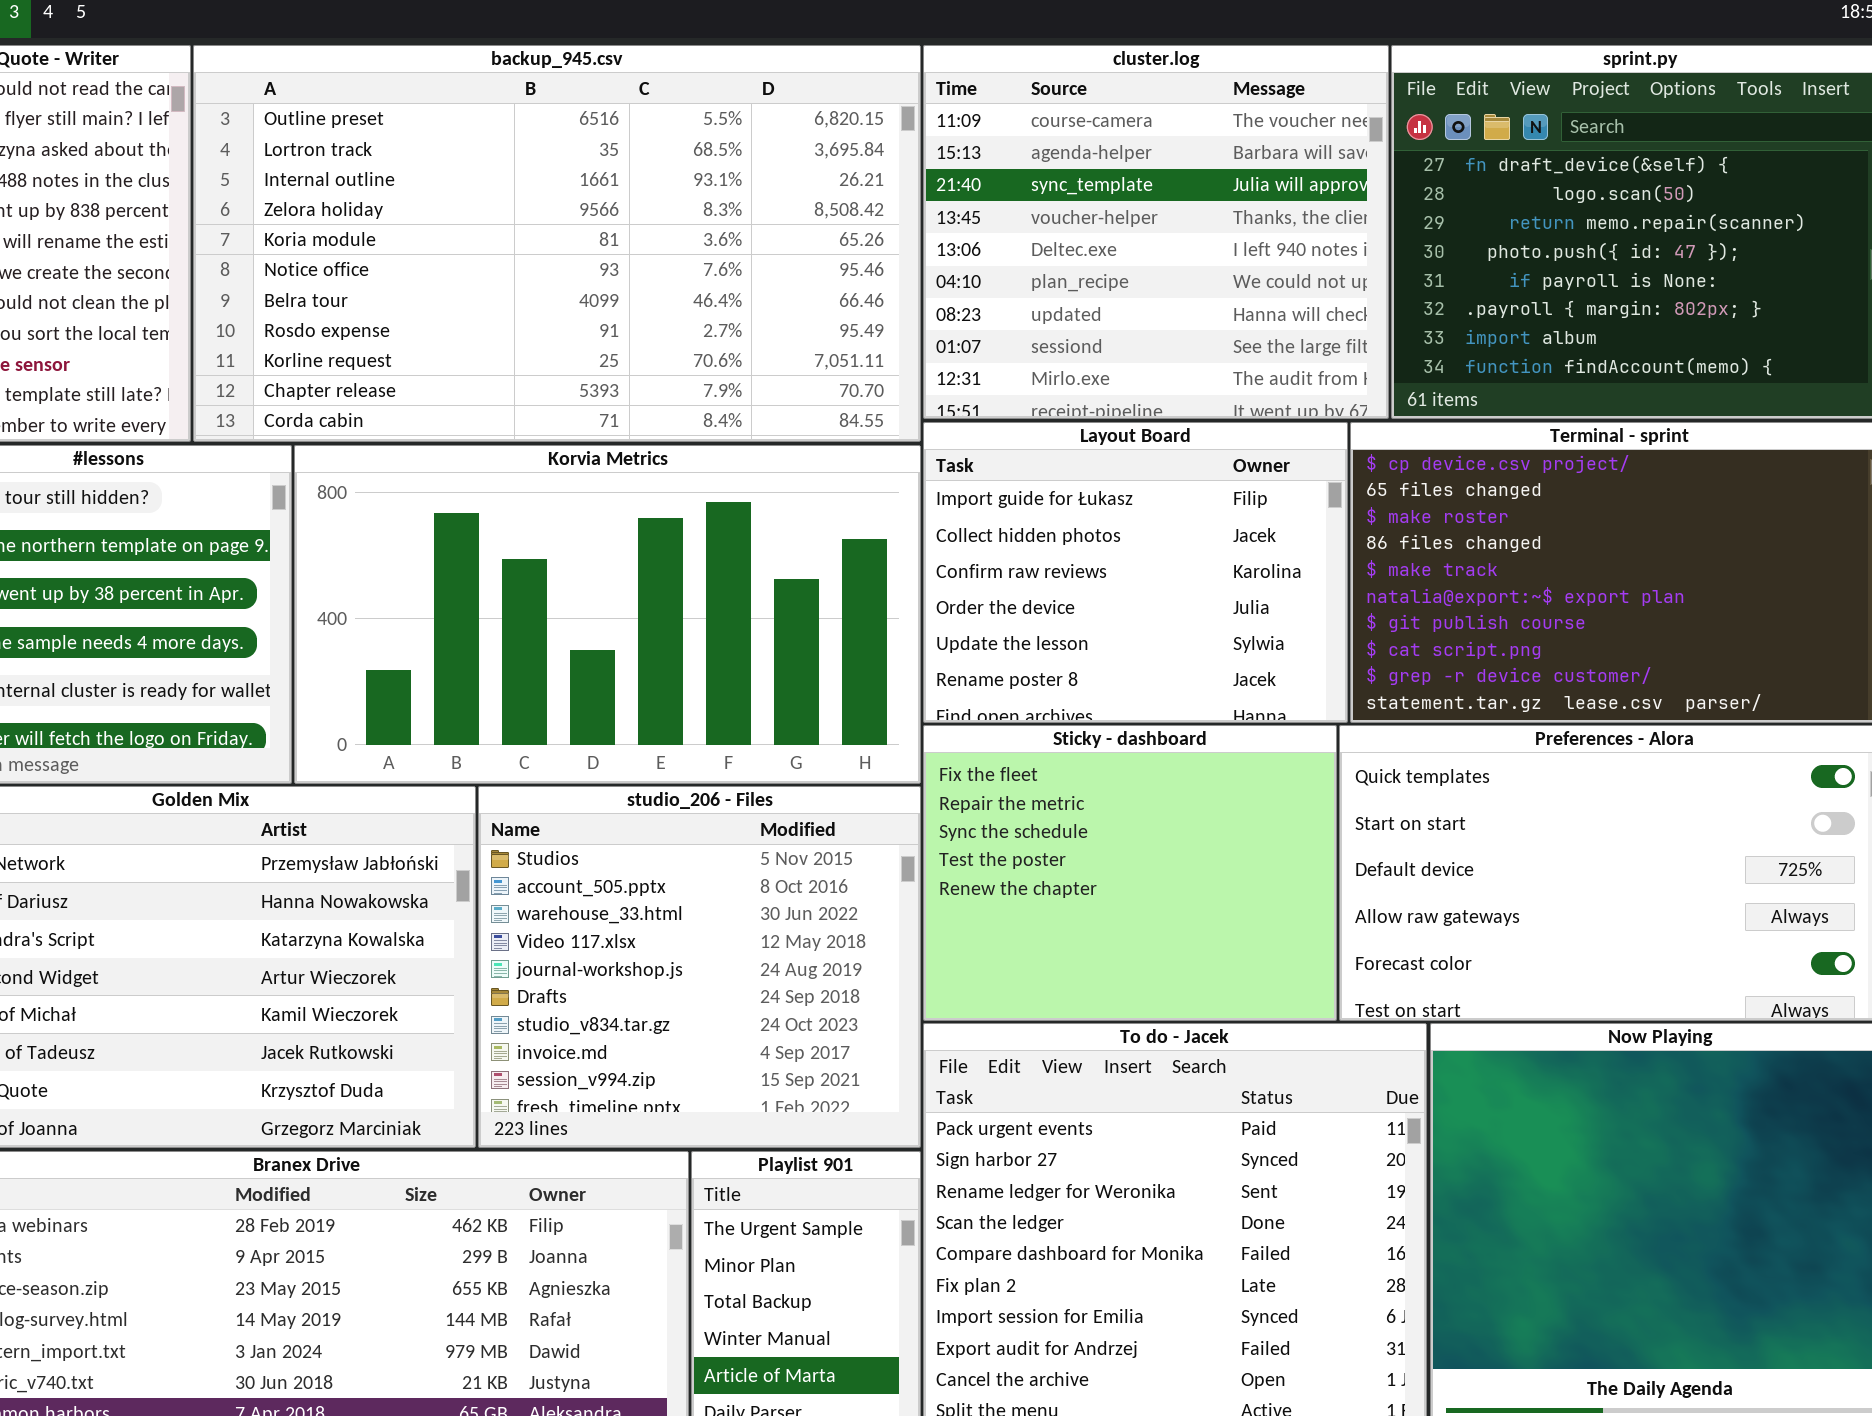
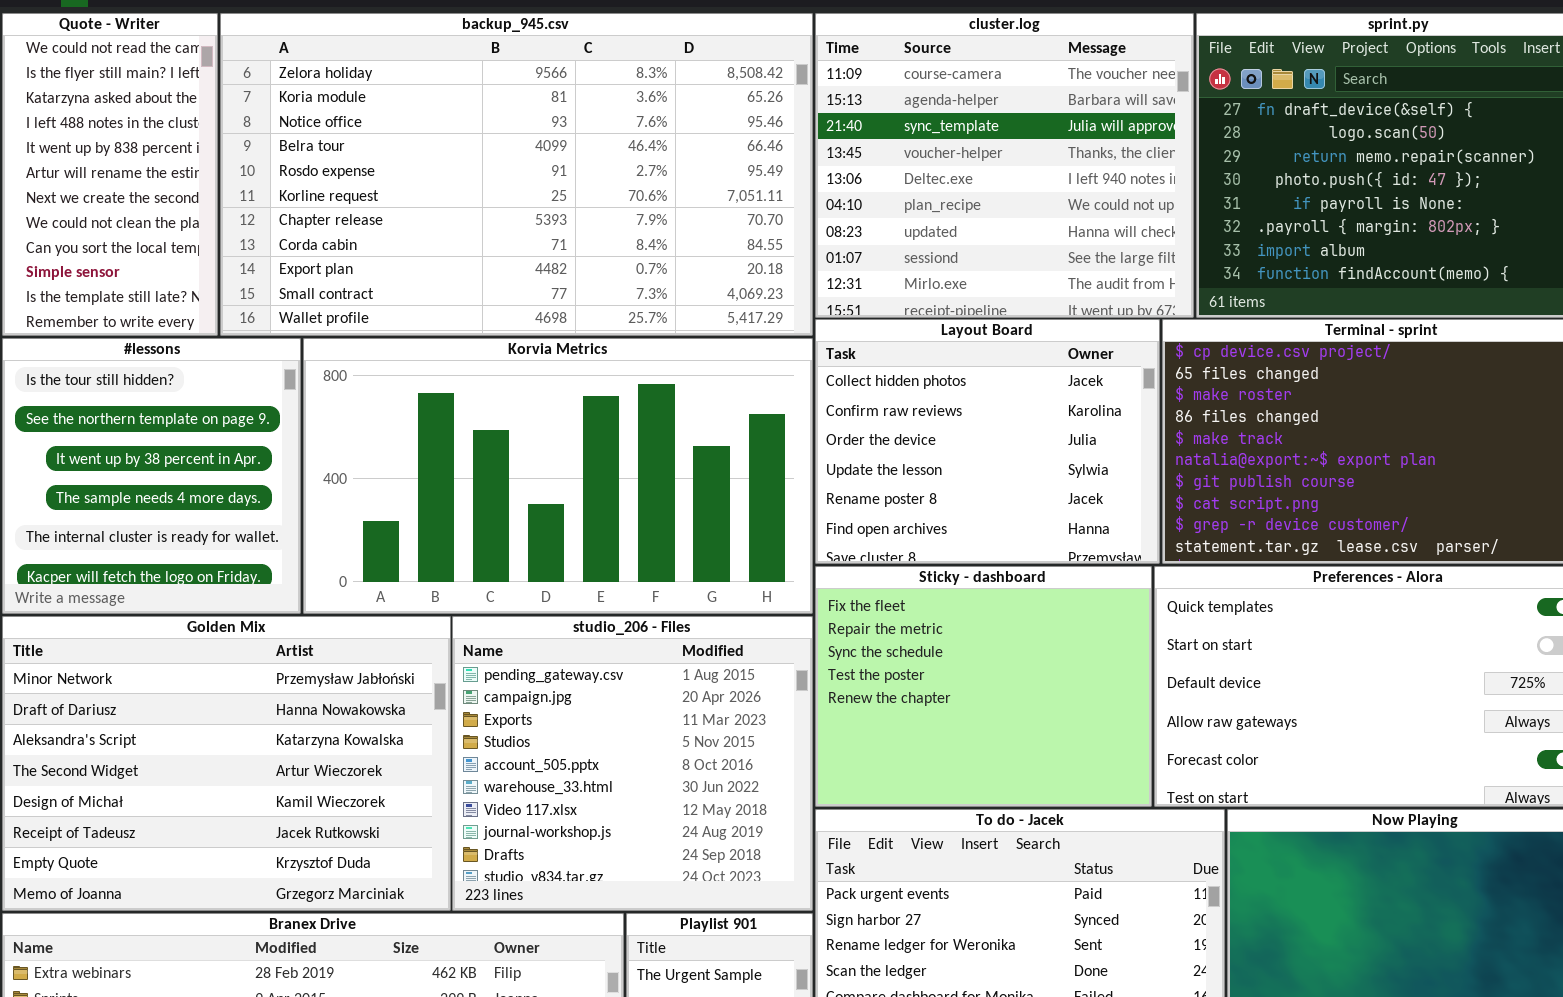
backup_945.csv: [193,45,921,442] -> [220,13,813,336], scrolled down 3 rows
Layout Board: [923,422,1348,723] -> [815,319,1160,564], scrolled down 1 row
studio_206 - Files: [478,786,921,1148] -> [452,616,813,911], scrolled up 3 rows

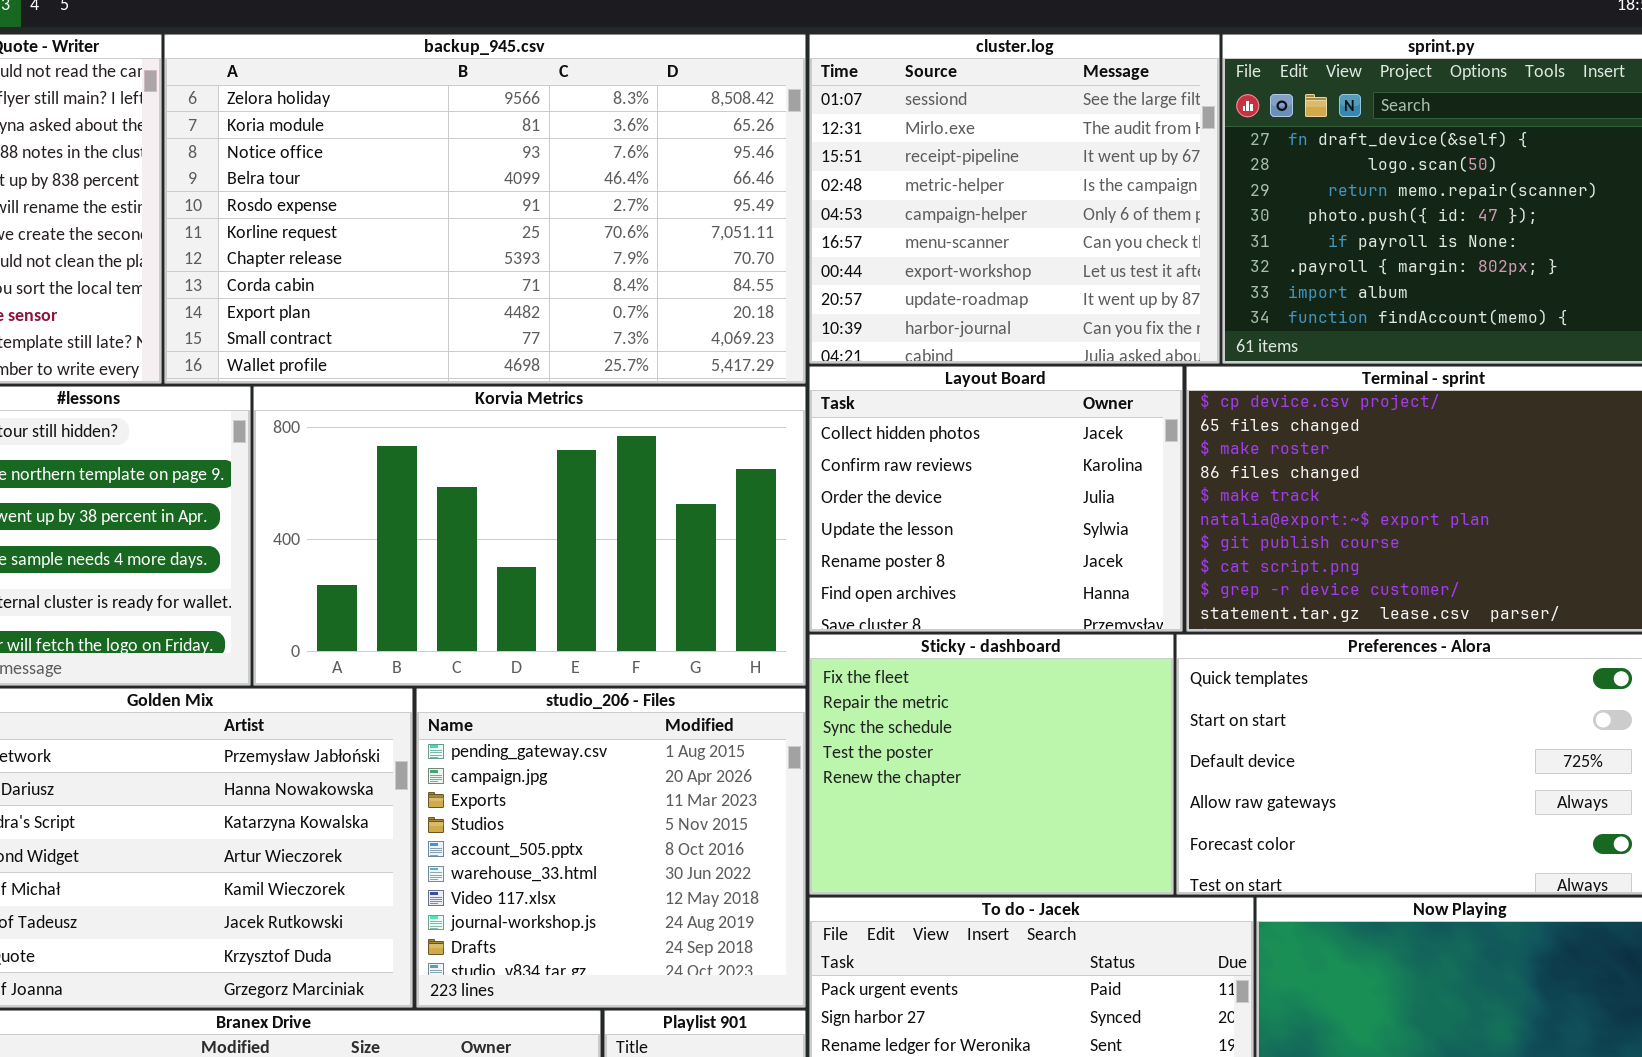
cluster.log: [815,13,1194,318] -> [809,34,1220,364], scrolled down 7 rows

